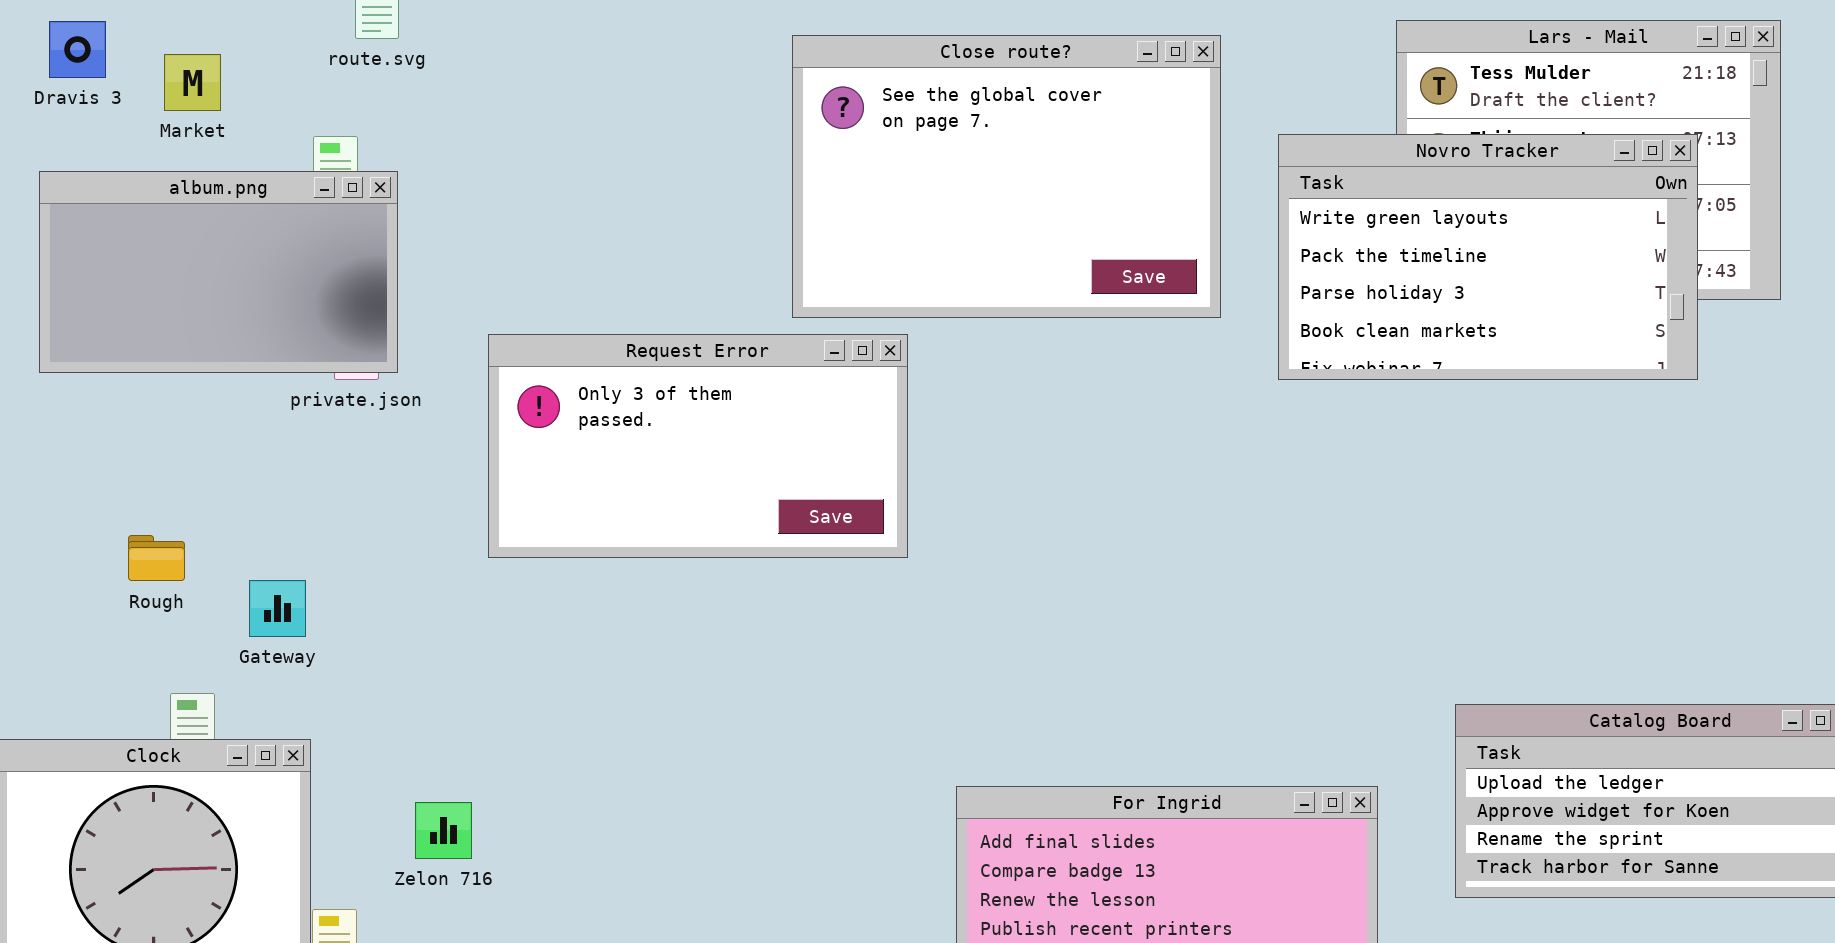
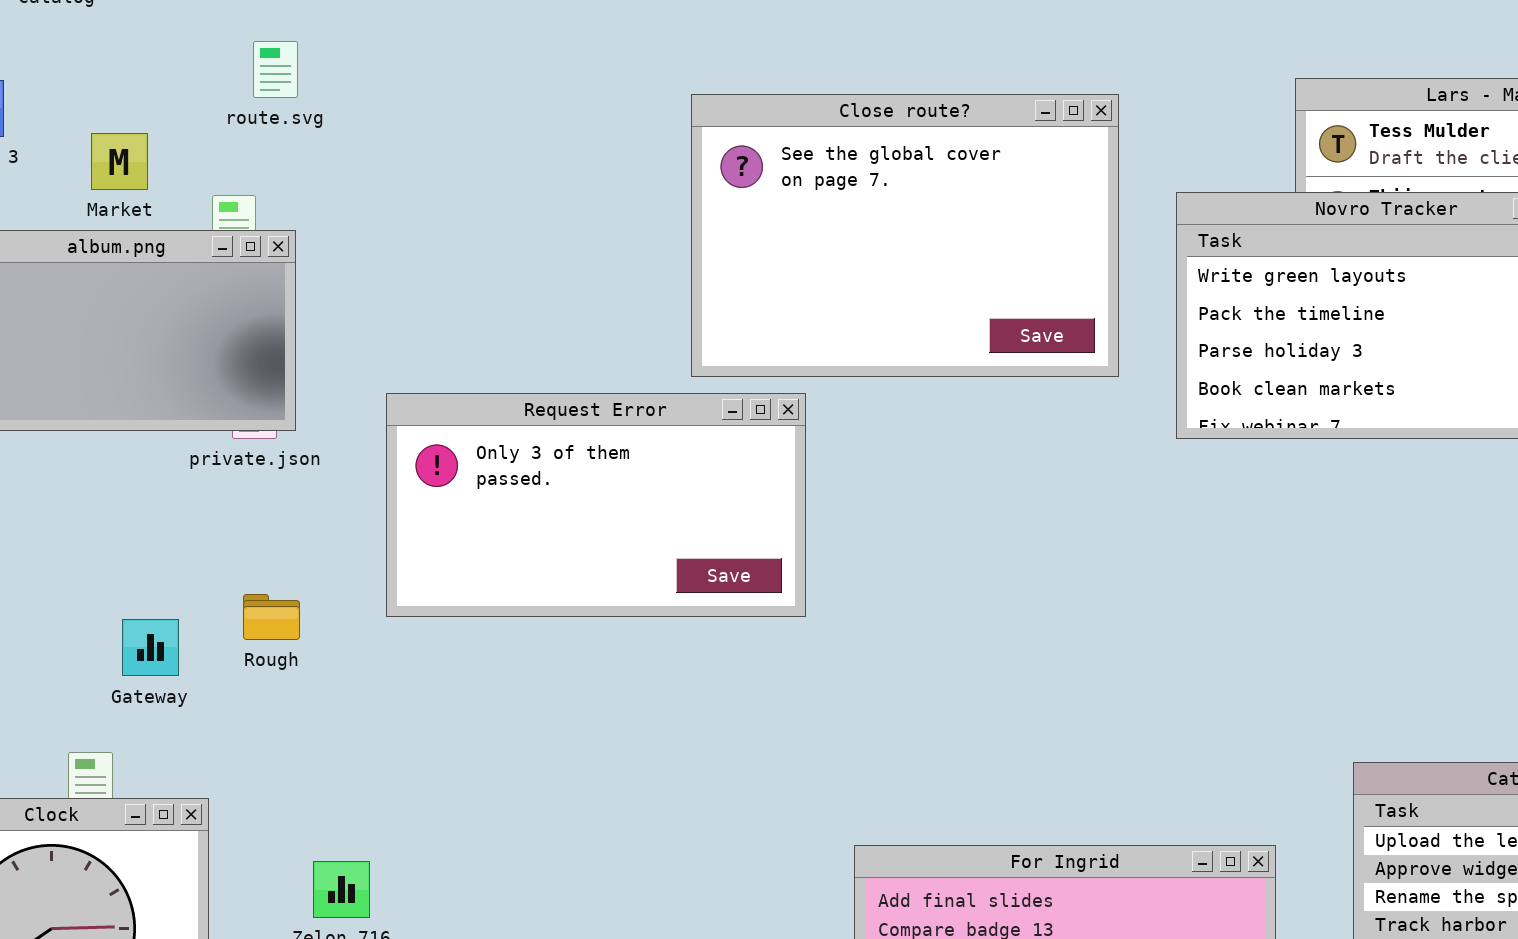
Market: [164,54,221,111] -> [91,133,148,190], moved
Rough: [128,535,185,581] -> [243,594,300,640], moved
Gateway: [249,580,306,637] -> [122,619,179,676], moved

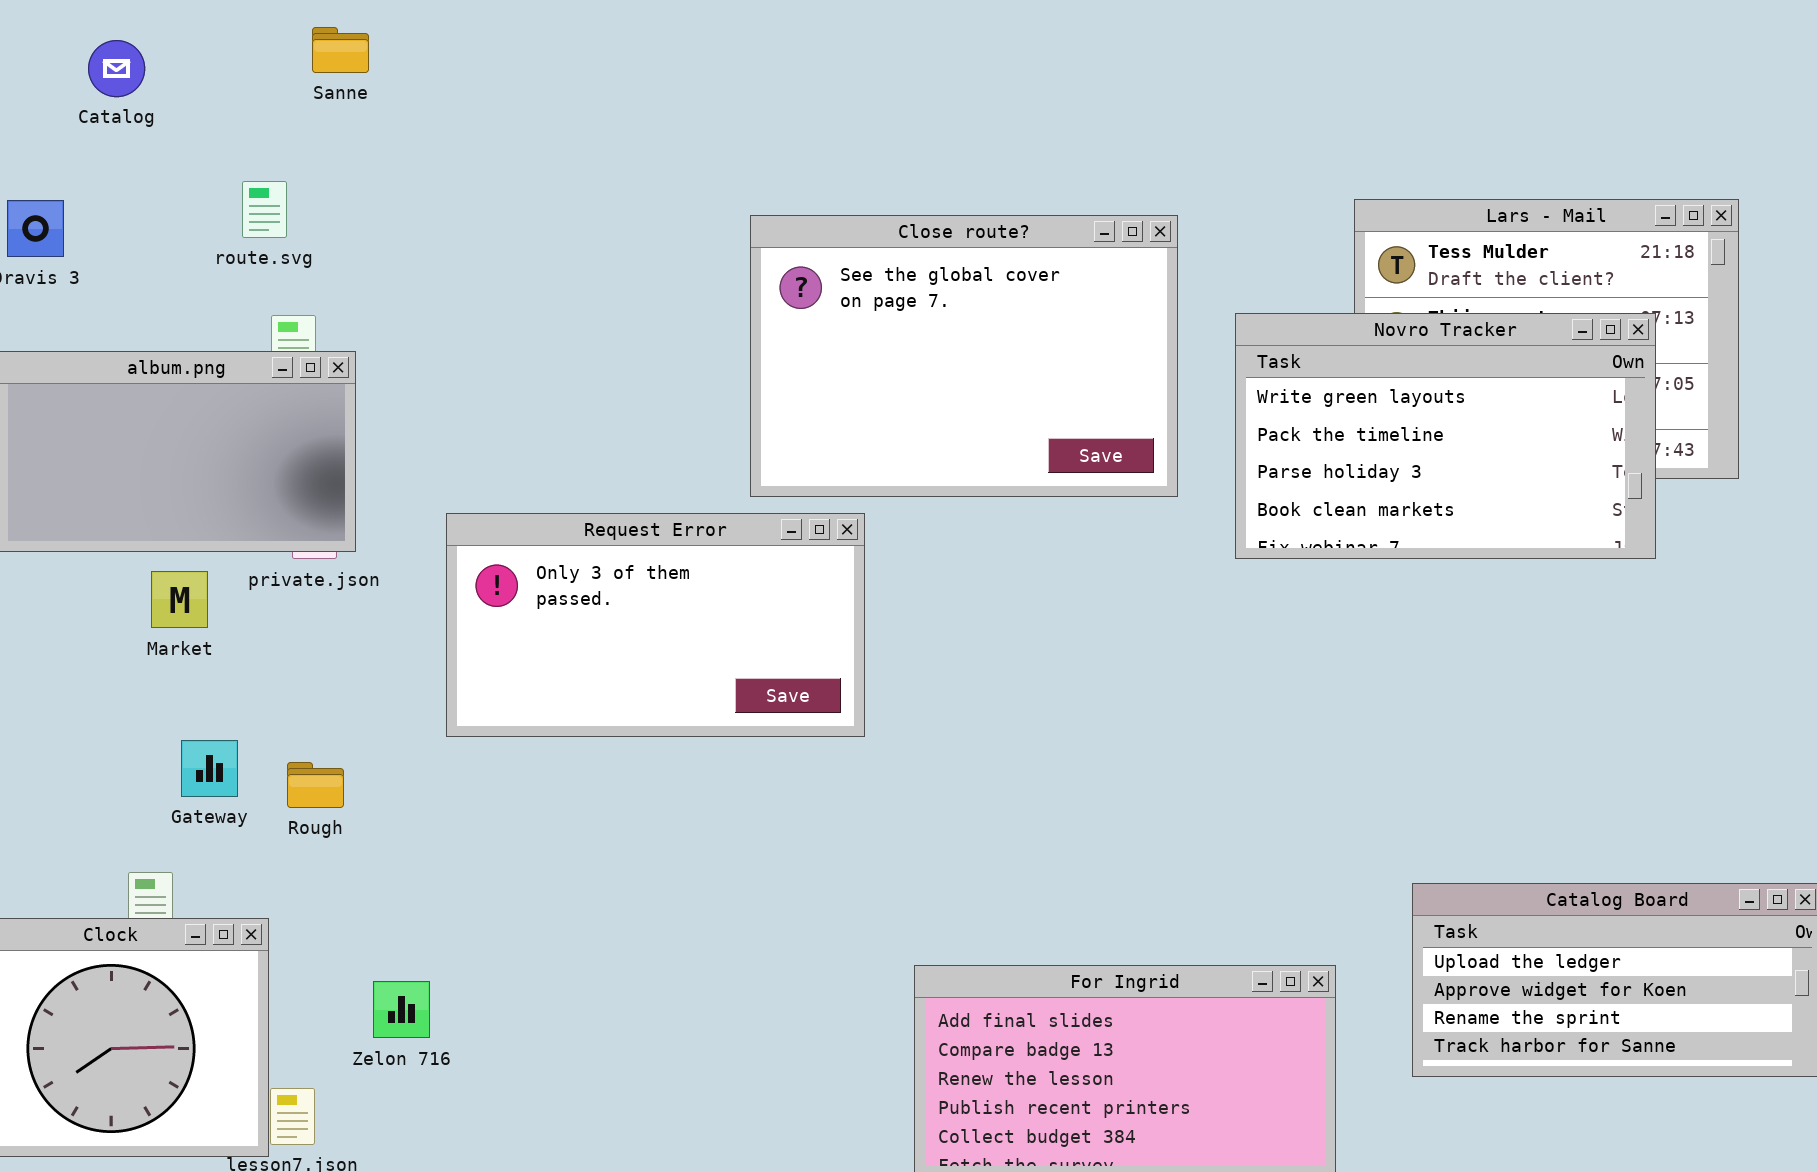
route.svg: [253,41,298,98] -> [242,181,287,238], moved
Market: [91,133,148,190] -> [151,571,208,628], moved
Rough: [243,594,300,640] -> [287,762,344,808], moved

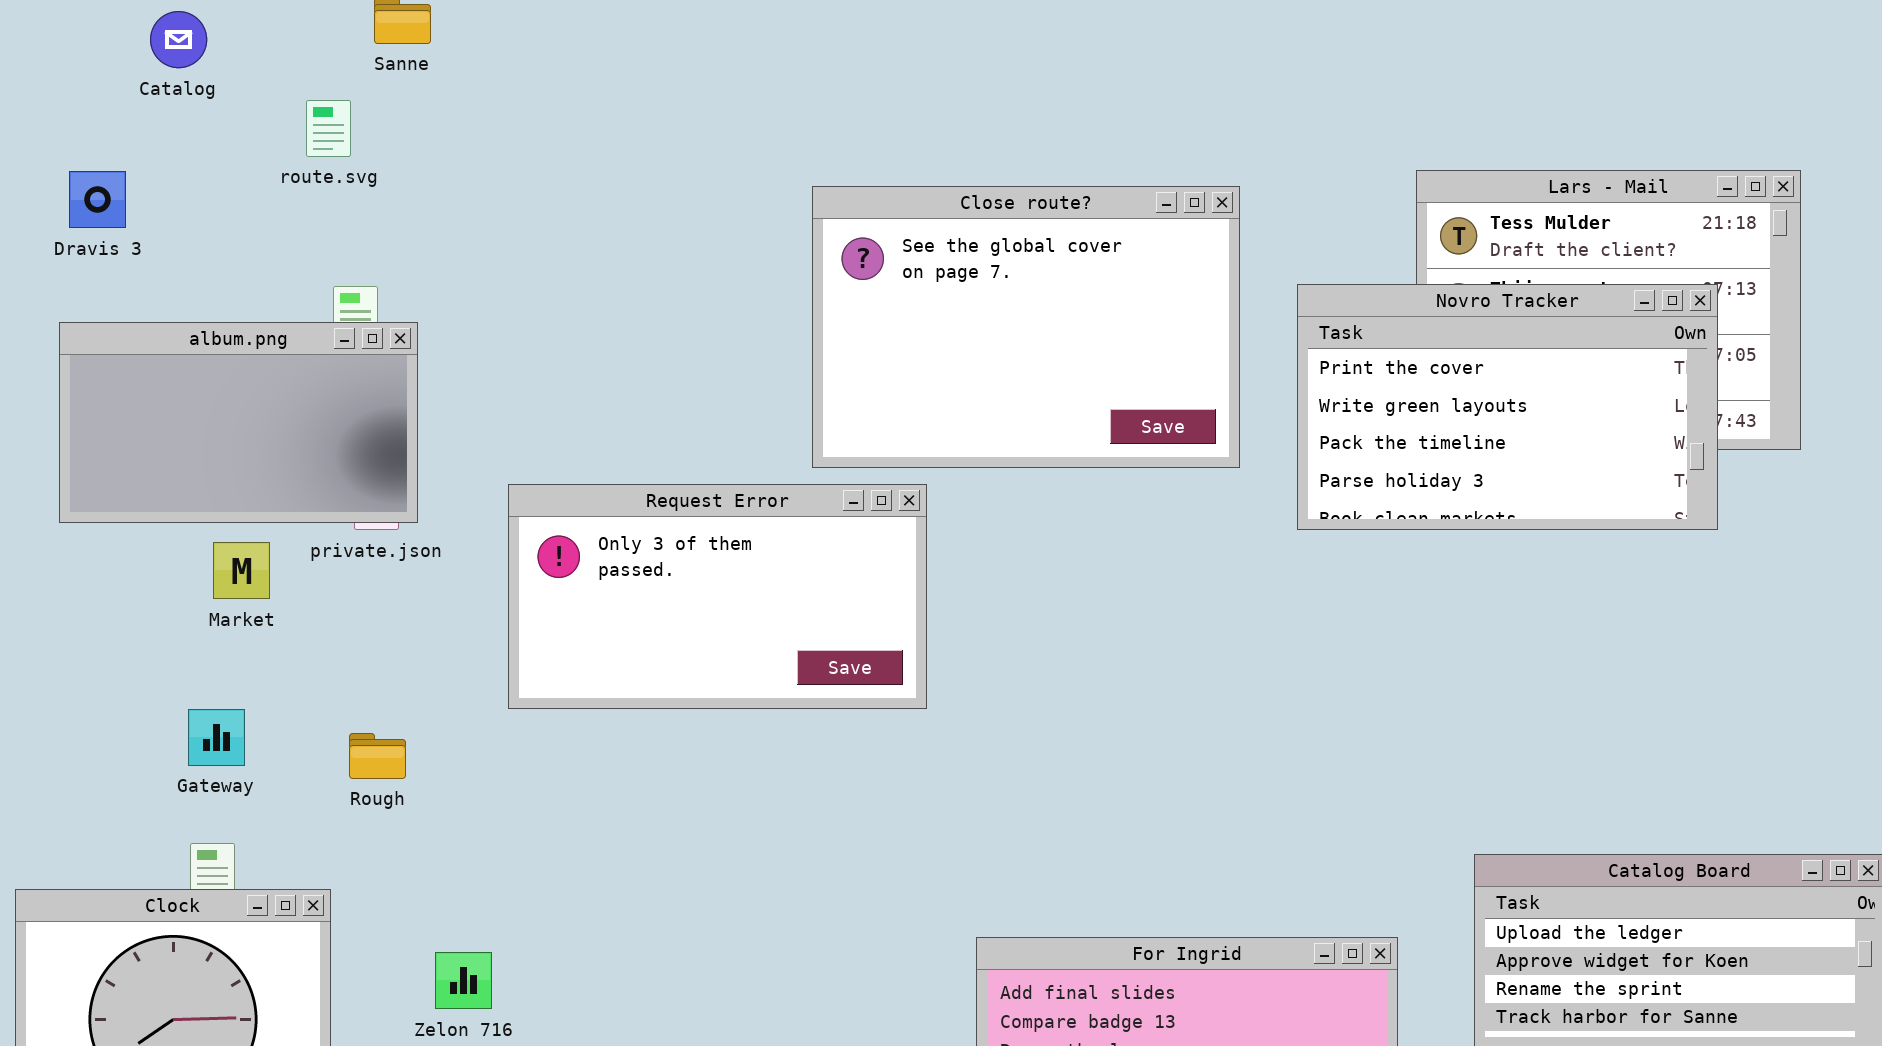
route.svg: [242,181,287,238] -> [306,100,351,157], moved
Novro Tracker: [1235,313,1656,559] -> [1297,284,1718,530], scrolled up 1 row
Gateway: [181,740,238,797] -> [188,709,245,766], moved

